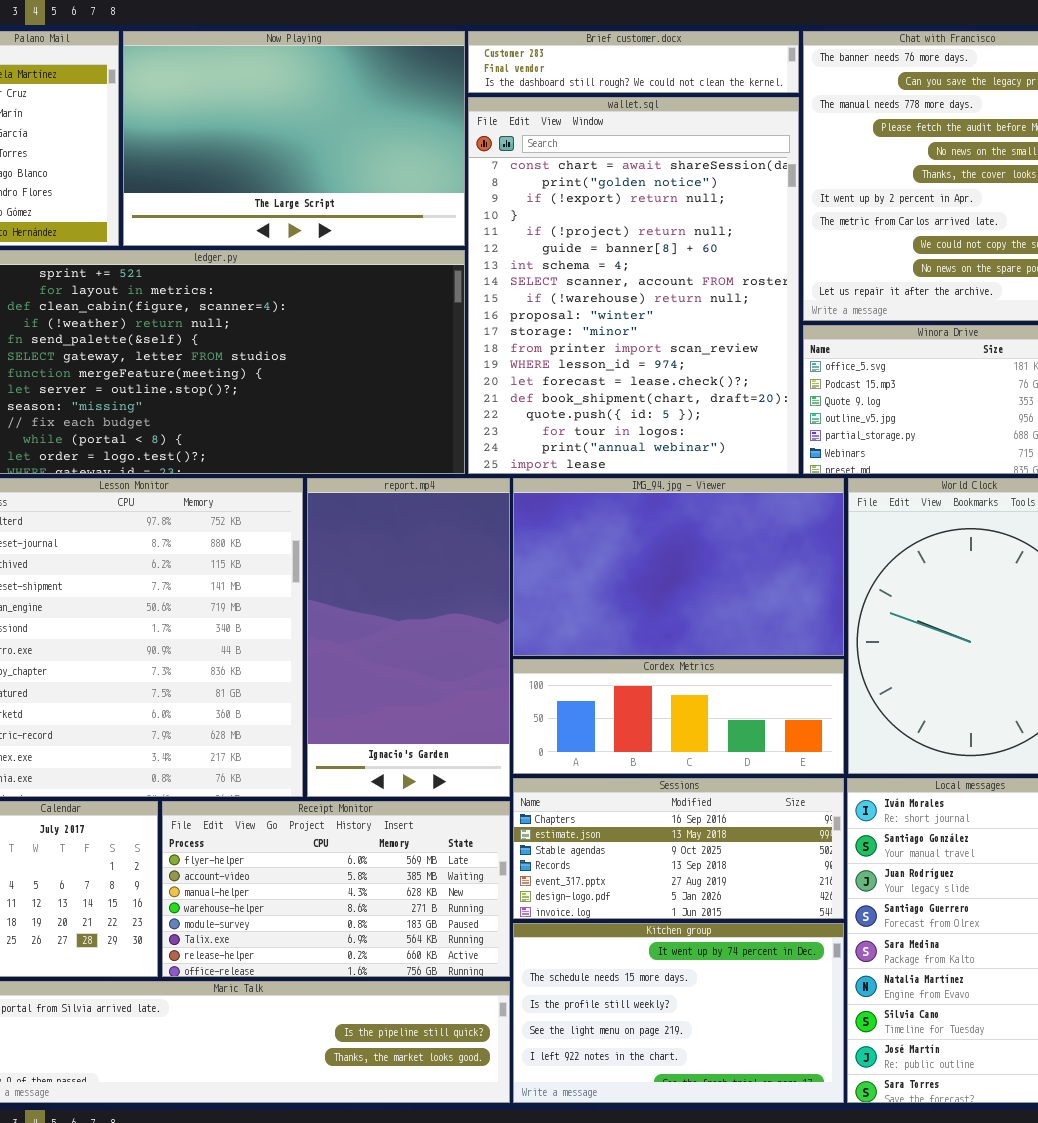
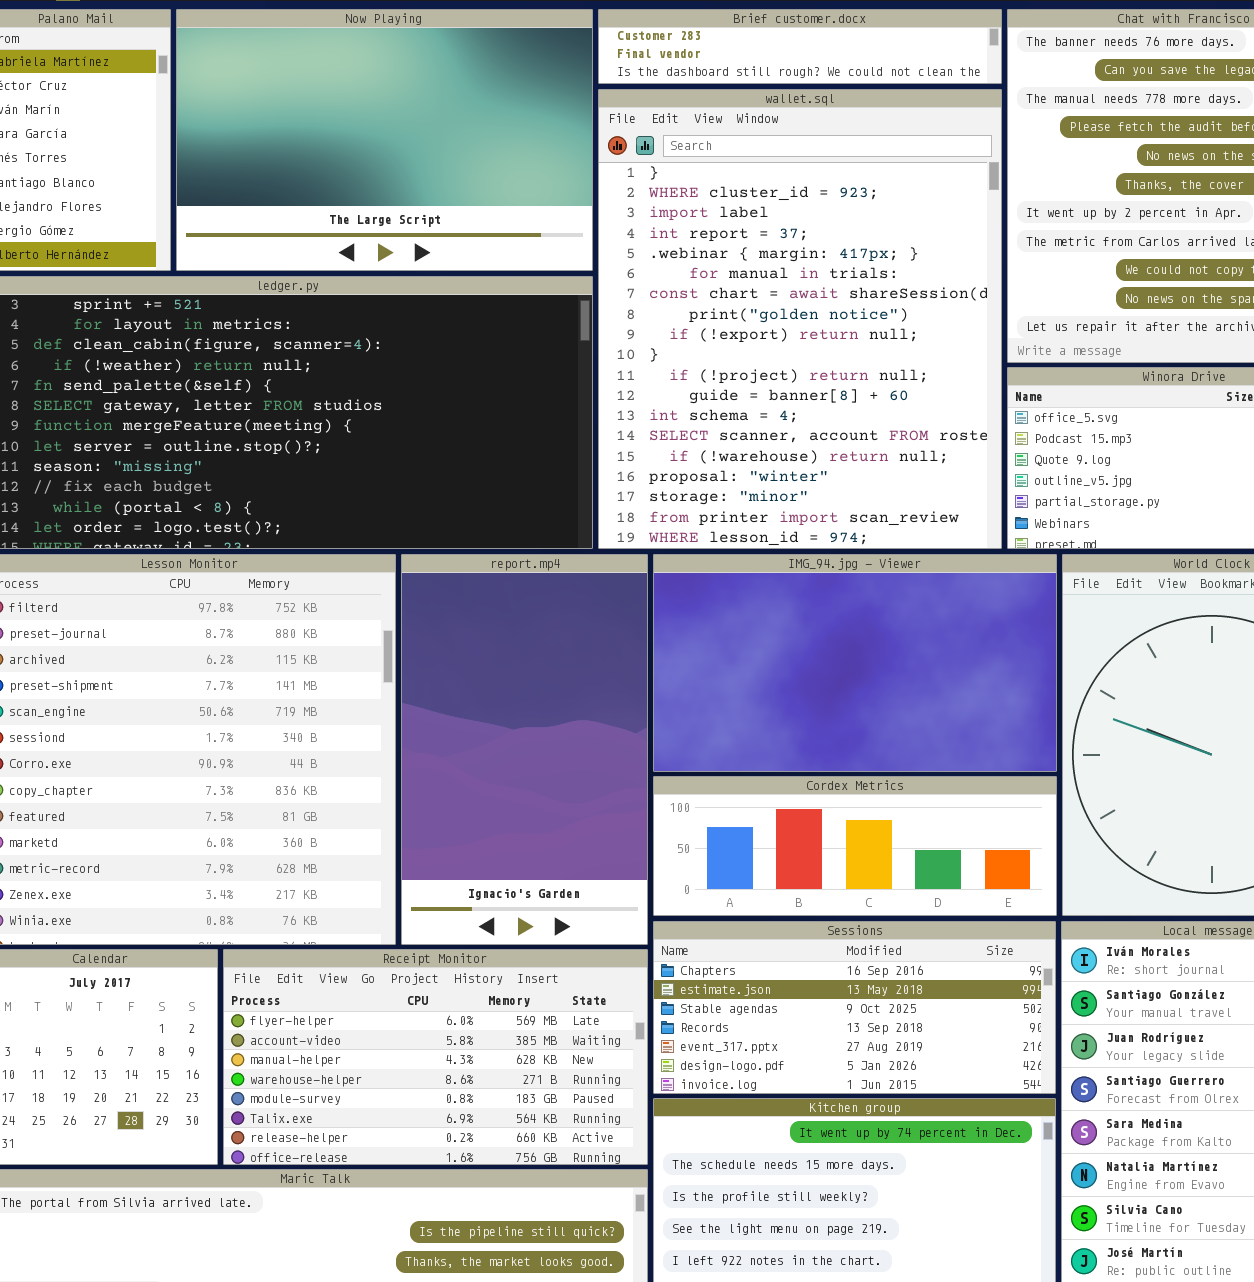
wallet.sql: [468,97,799,474] -> [598,89,1002,549], scrolled up 6 rows

